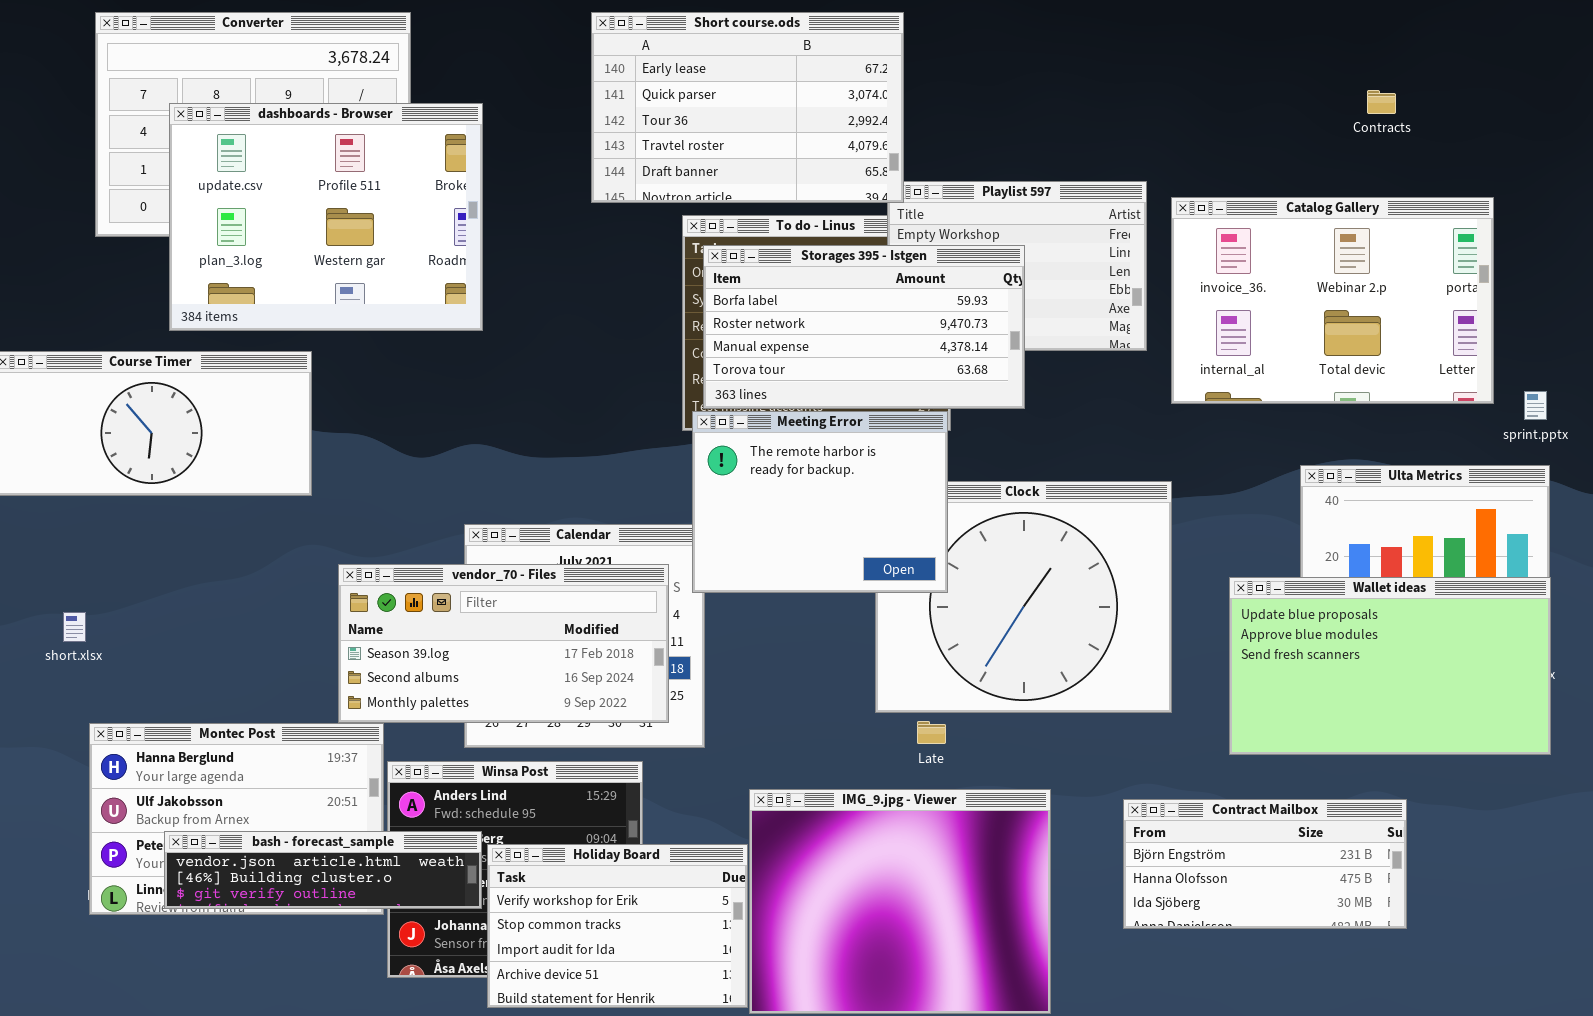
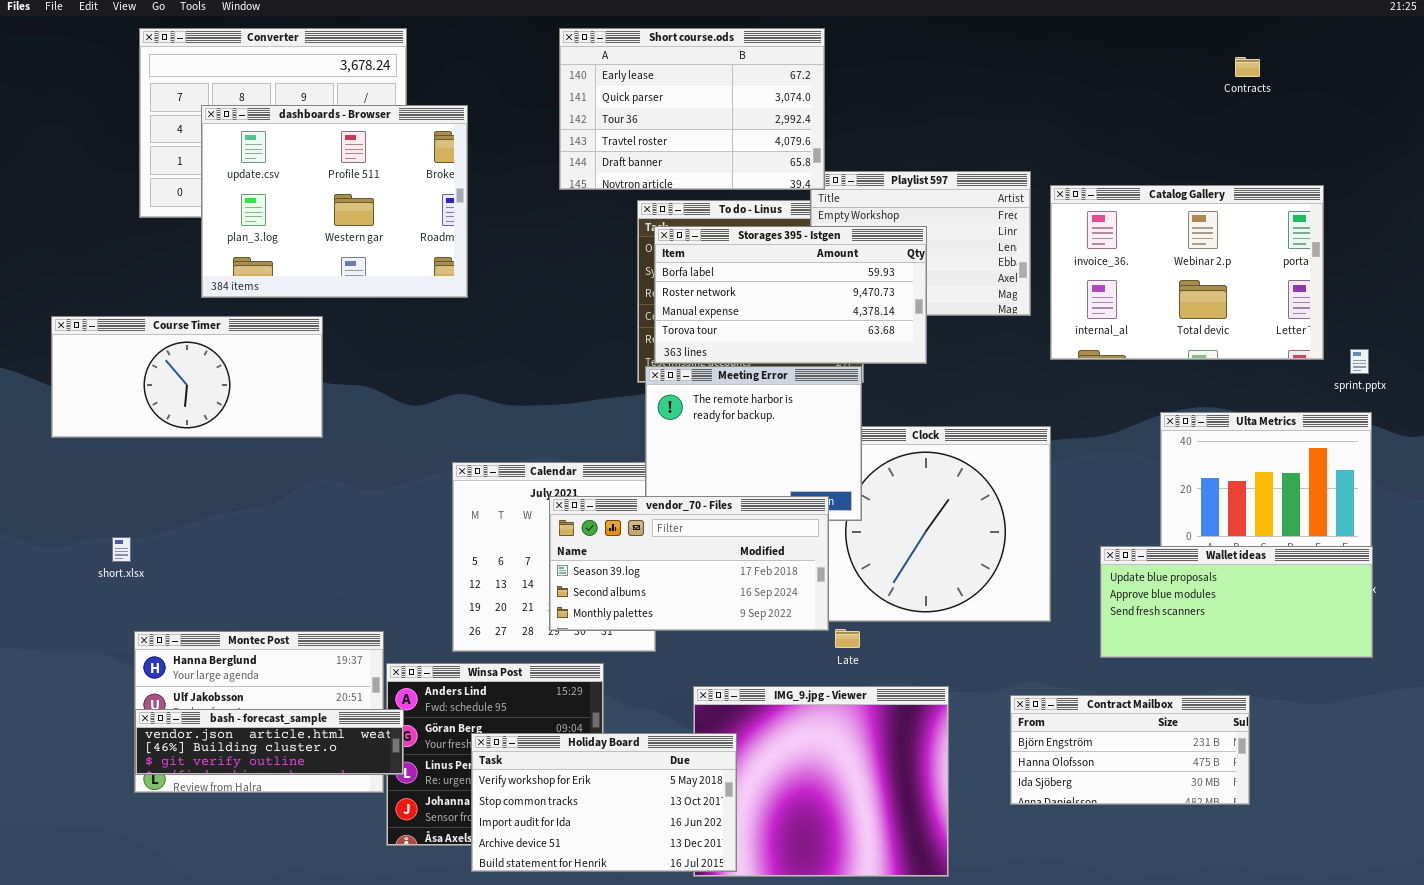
Contracts: [1367,90,1396,114] -> [1235,57,1260,77], moved
vendor_70 - Files: [338,564,669,723] -> [549,496,829,631], moved
Wallet ideas: [1229,577,1551,755] -> [1100,546,1373,658], resized
bash - forecast_sample: [164,831,482,909] -> [135,709,404,775], moved
Holiday Board: [487,844,748,1008] -> [471,733,737,872], resized

